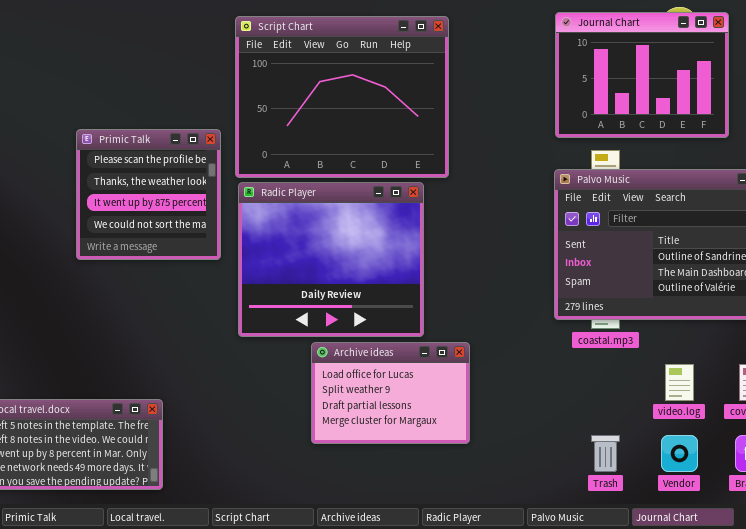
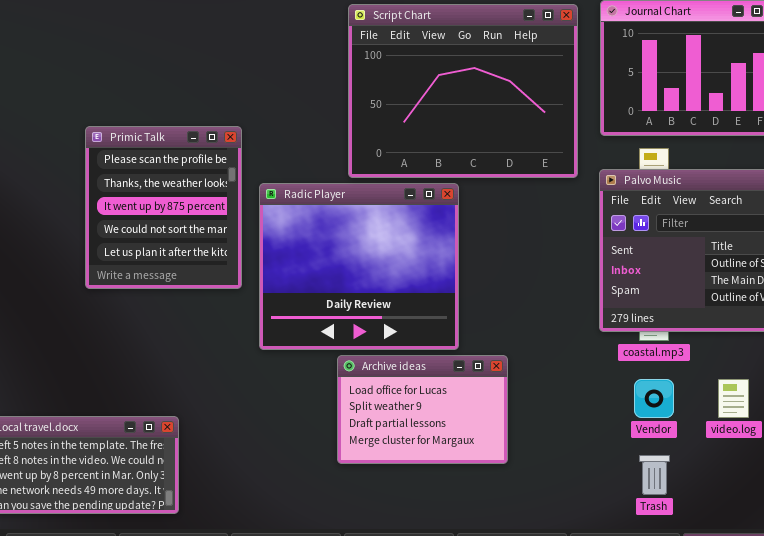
Script Chart: [235,16,449,178] -> [348,4,578,178], moved
Primic Talk: [76,129,221,260] -> [85,126,242,289], resized
Vendor: [661,435,698,472] -> [634,379,674,418], moved

